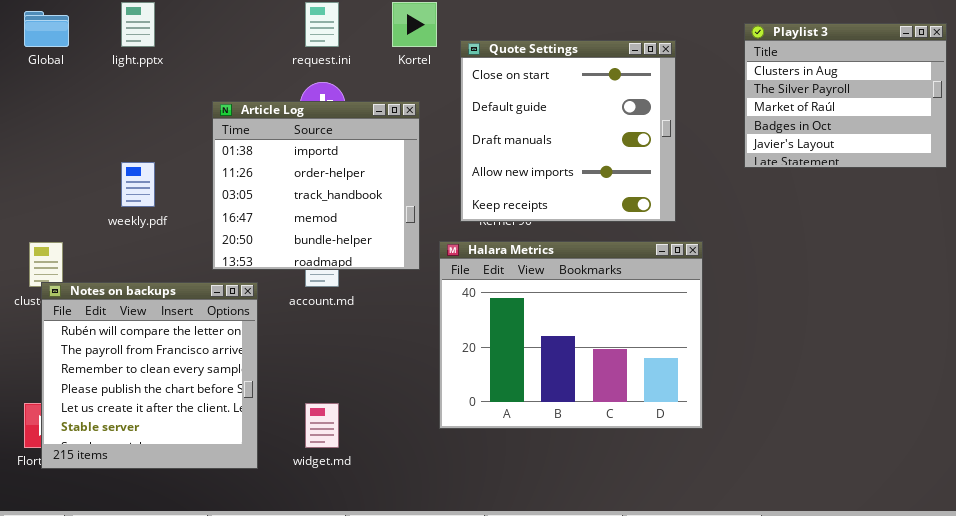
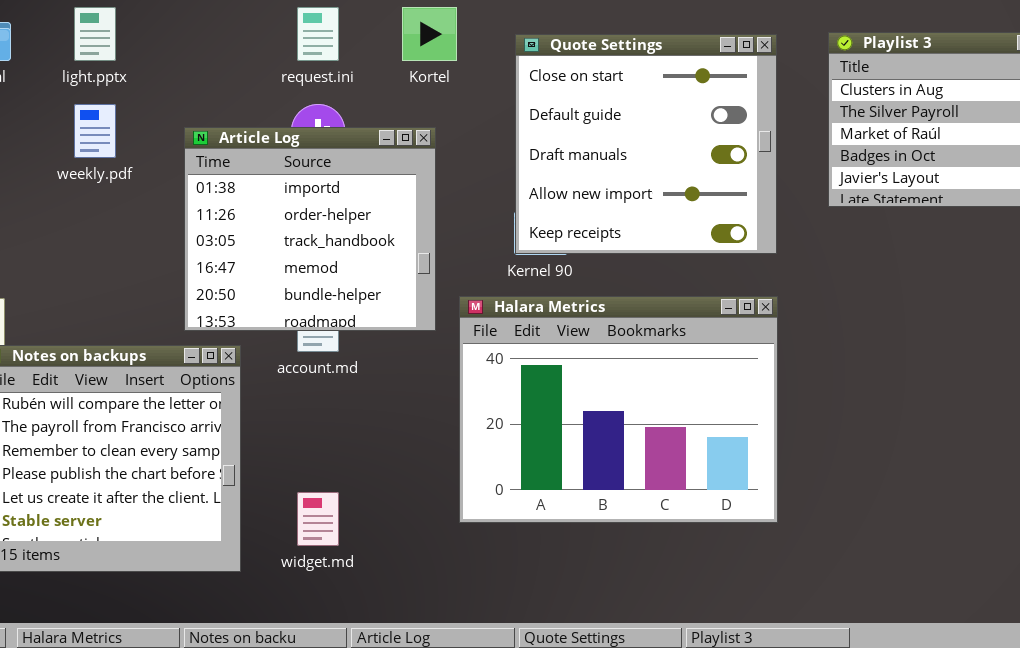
Quote Settings: [460,40,676,222] -> [515,34,777,254], moved
weekly.pdf: [121,162,155,207] -> [74,104,116,158], moved

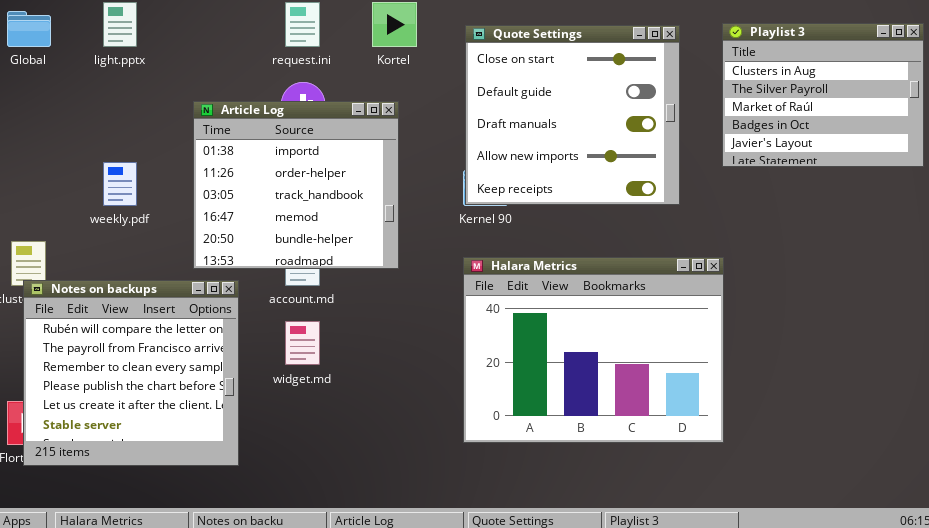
weekly.pdf: [74,104,116,158] -> [103,162,137,206], moved
Halara Metrics: [459,296,778,523] -> [463,257,724,443], moved
widget.md: [297,492,339,546] -> [285,321,320,365], moved

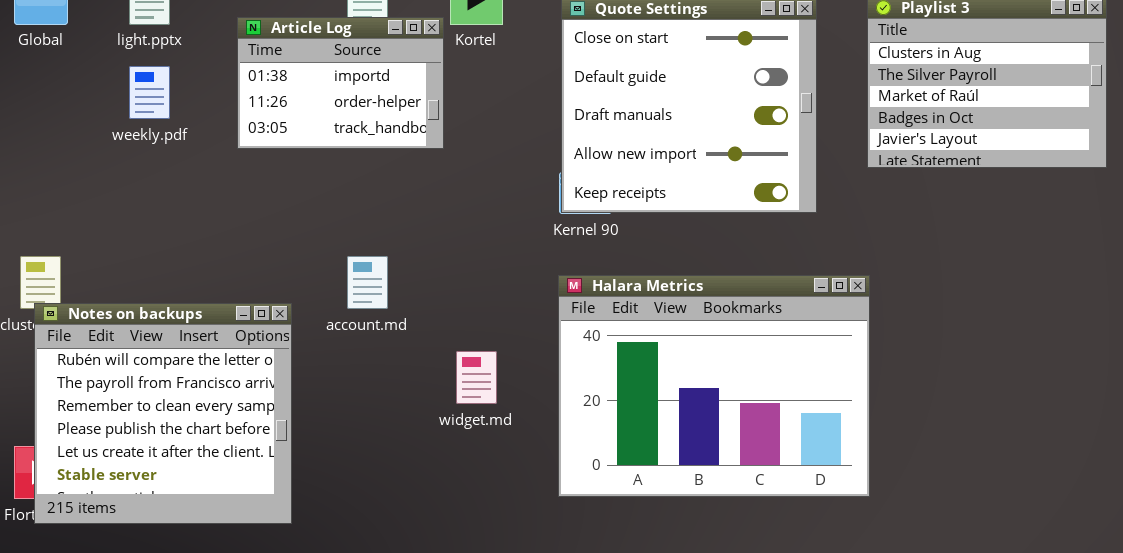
Article Log: [193,101,399,269] -> [237,17,444,149], moved, resized
weekly.pdf: [103,162,137,206] -> [129,66,170,119], moved
widget.md: [285,321,320,365] -> [456,351,497,404], moved

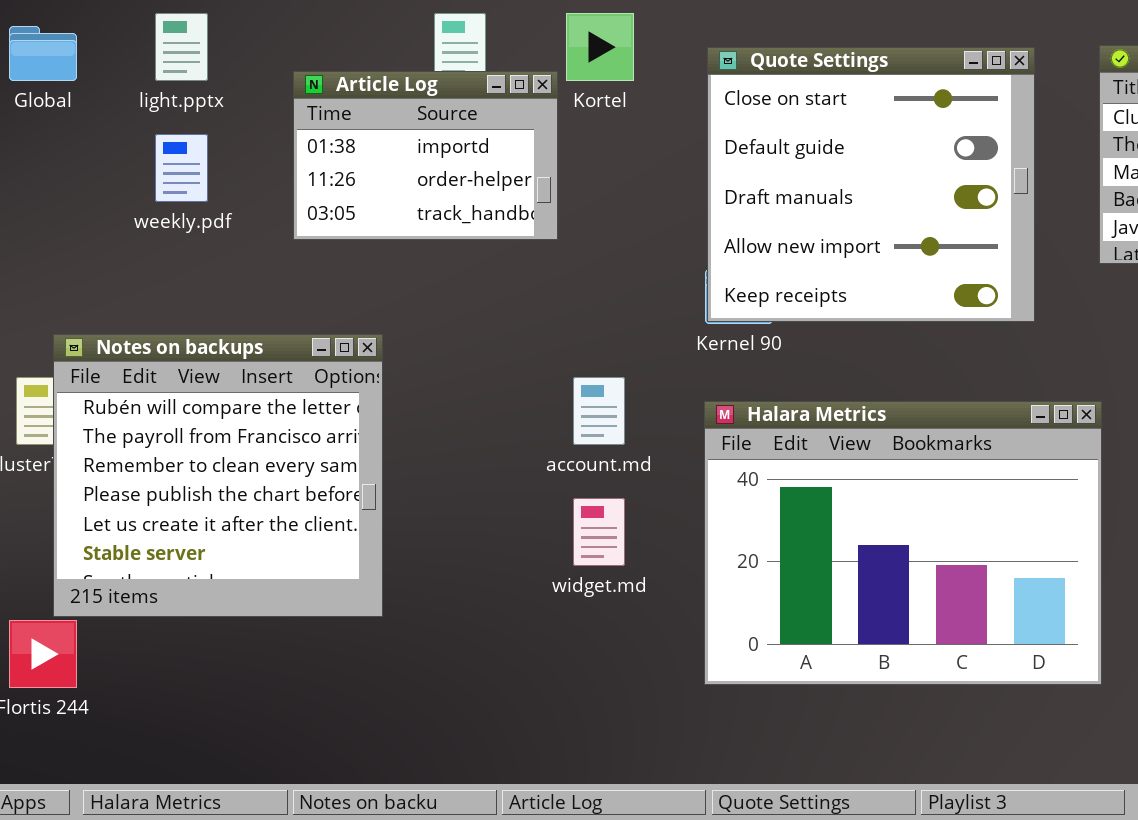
account.md: [347,256,388,309] -> [573,377,625,445], moved
Notes on backups: [34,303,292,524] -> [53,334,383,617], moved

